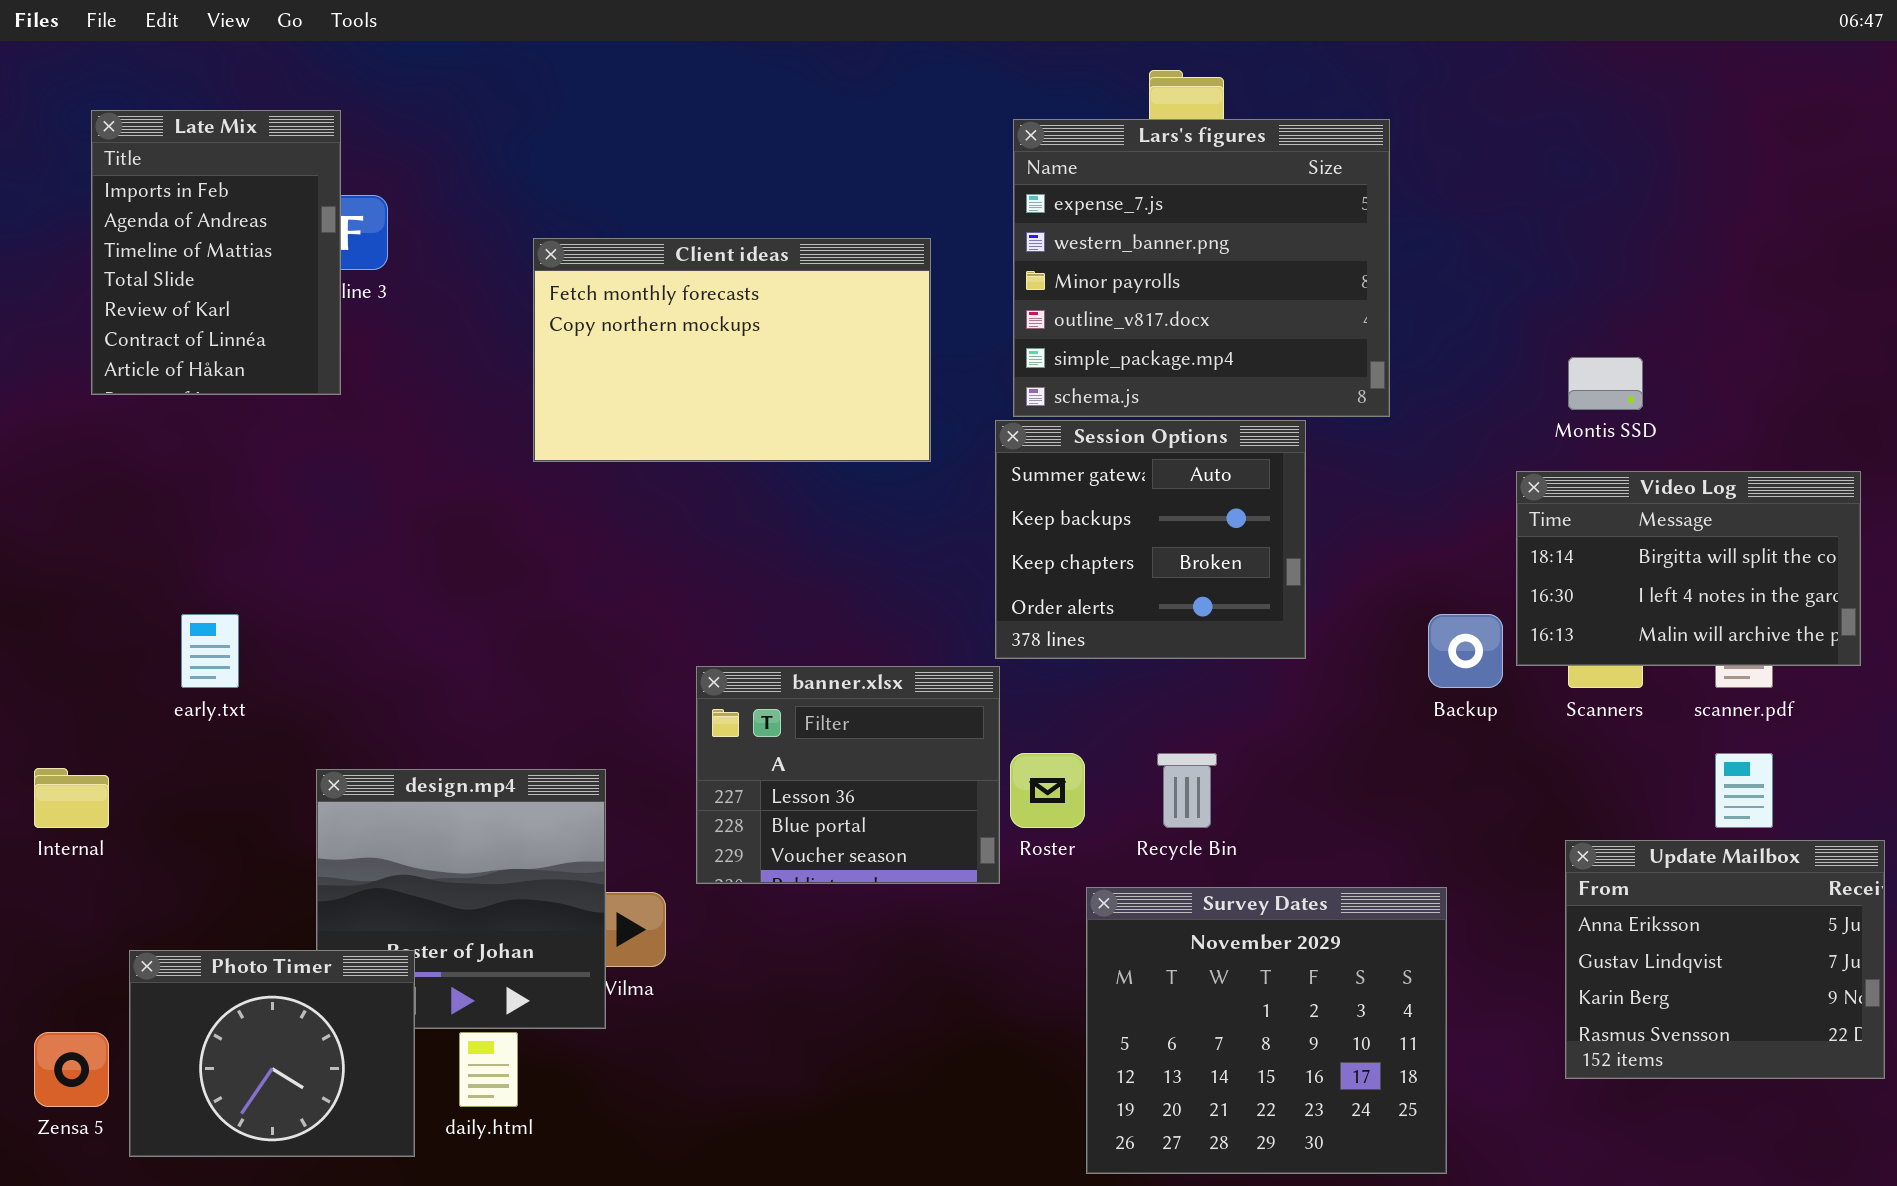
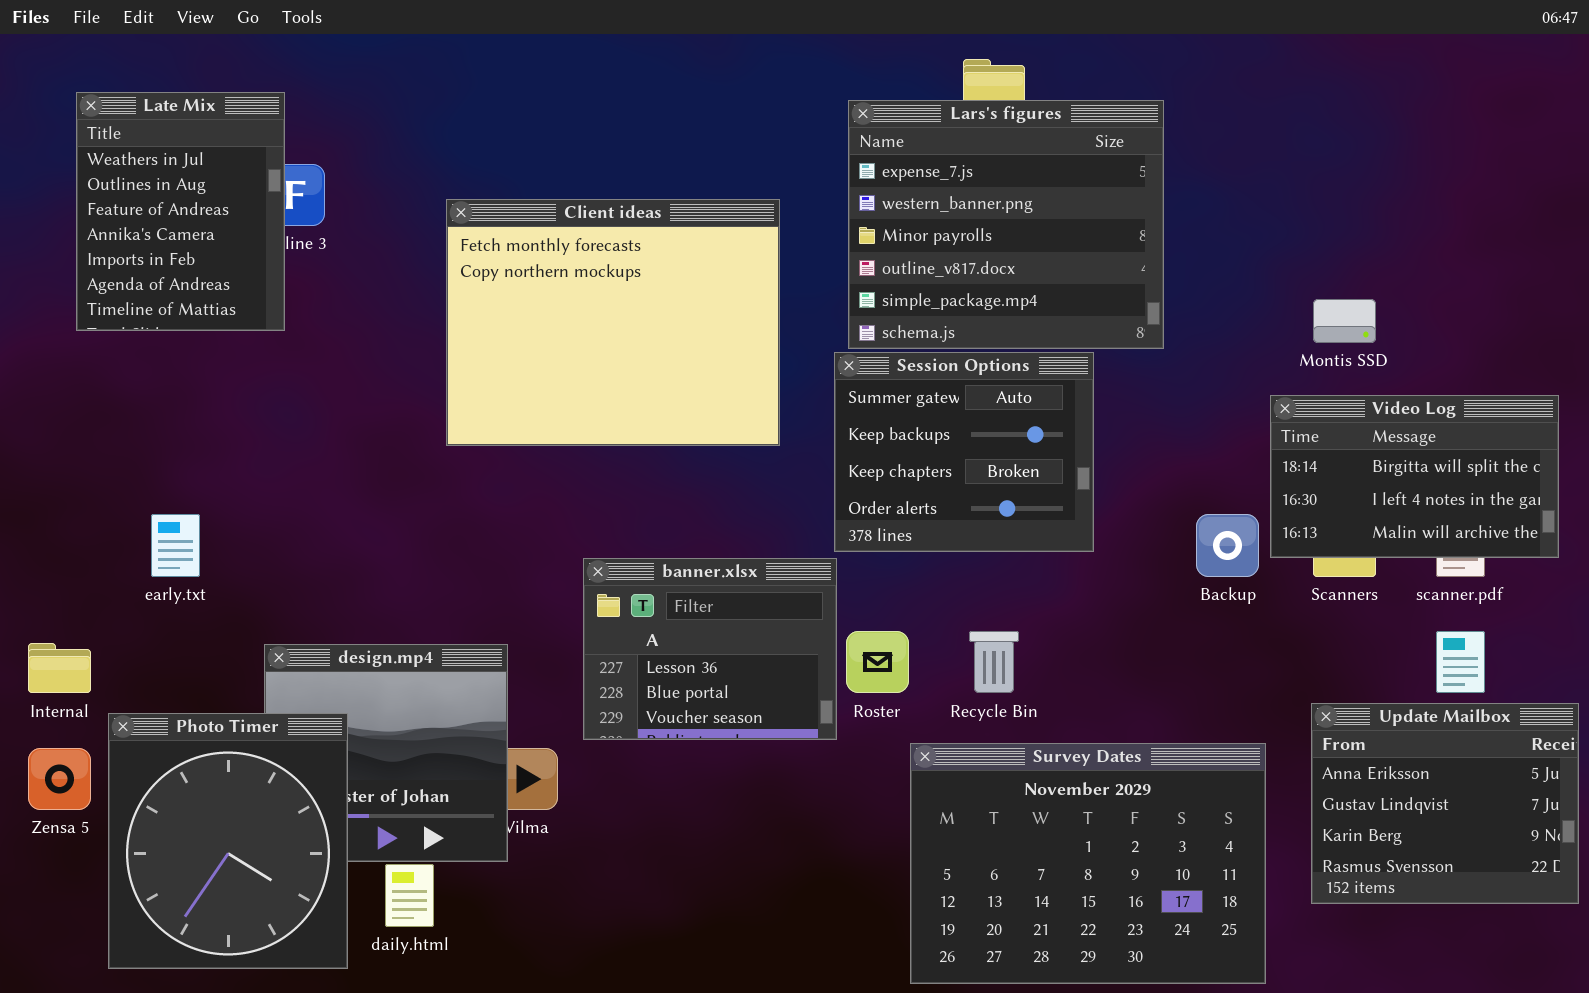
Late Mix: [91,110,341,395] -> [76,92,285,331], scrolled up 4 rows
Client ideas: [533,238,931,462] -> [446,199,780,446], resized
Survey Dates: [1086,887,1447,1174] -> [910,743,1266,984], resized
Photo Timer: [129,950,415,1157] -> [108,713,348,969], resized
Zensa 5: [34,1032,109,1107] -> [28,748,91,810], moved

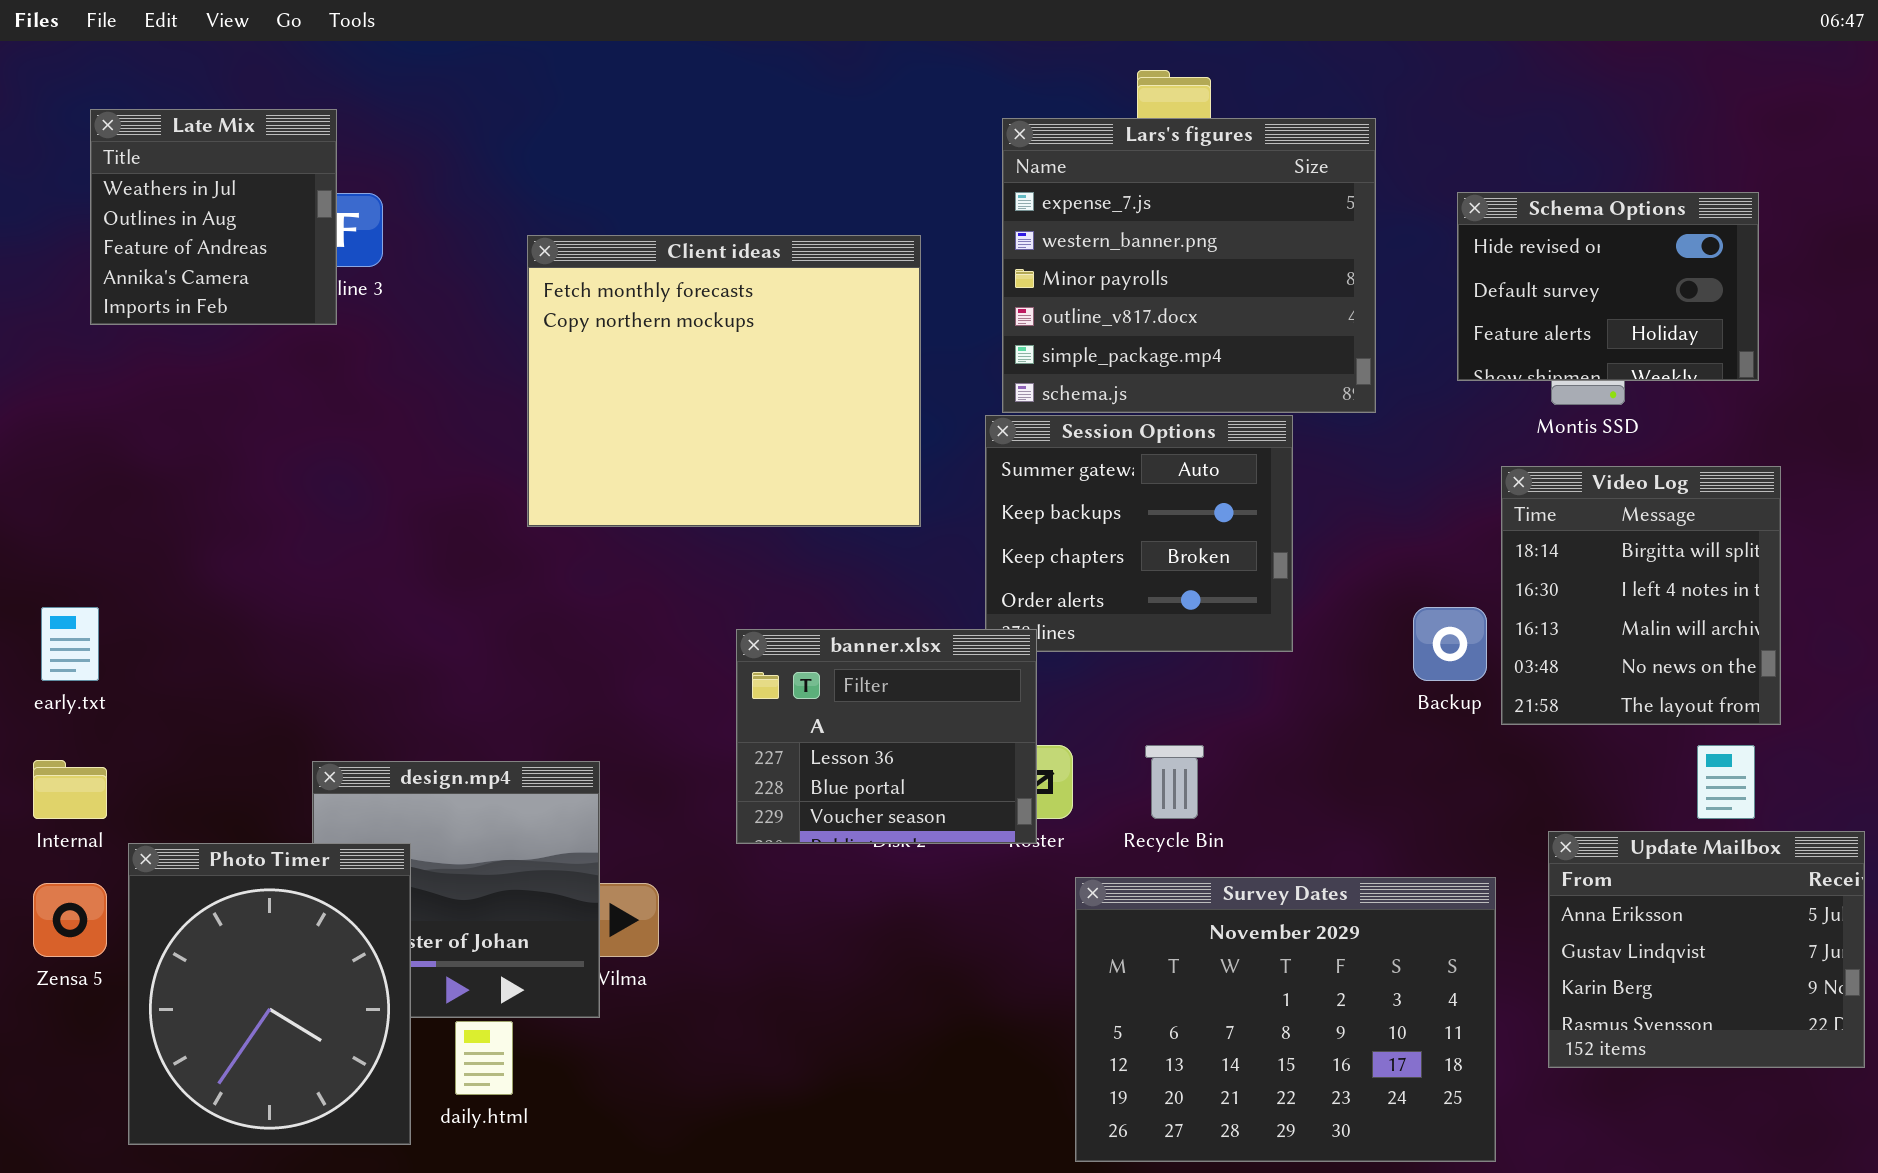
Late Mix: [76,92,285,331] -> [90,109,337,325], resized
Schema Options: none -> [1457,192,1759,381], opened
Video Log: [1270,395,1559,558] -> [1501,466,1781,725], resized
early.txt: [151,514,200,577] -> [41,607,99,681], moved
banner.xlsx: [583,558,837,740] -> [736,629,1037,844], moved

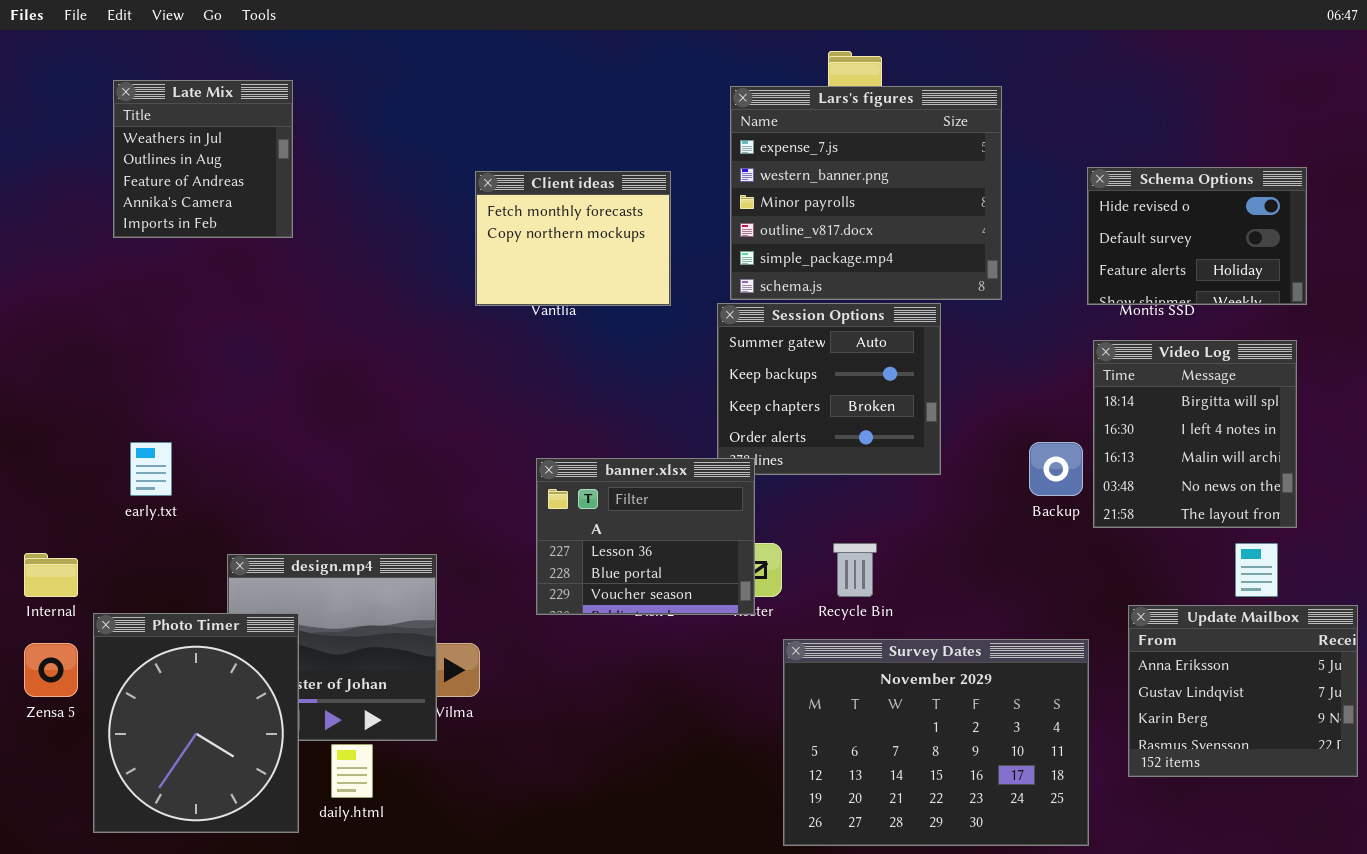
Late Mix: [90,109,337,325] -> [113,80,293,238], moved
Schema Options: [1457,192,1759,381] -> [1087,167,1307,305], moved
Client ideas: [527,235,921,527] -> [475,171,671,306], resized
early.txt: [41,607,99,681] -> [130,442,172,496], moved

